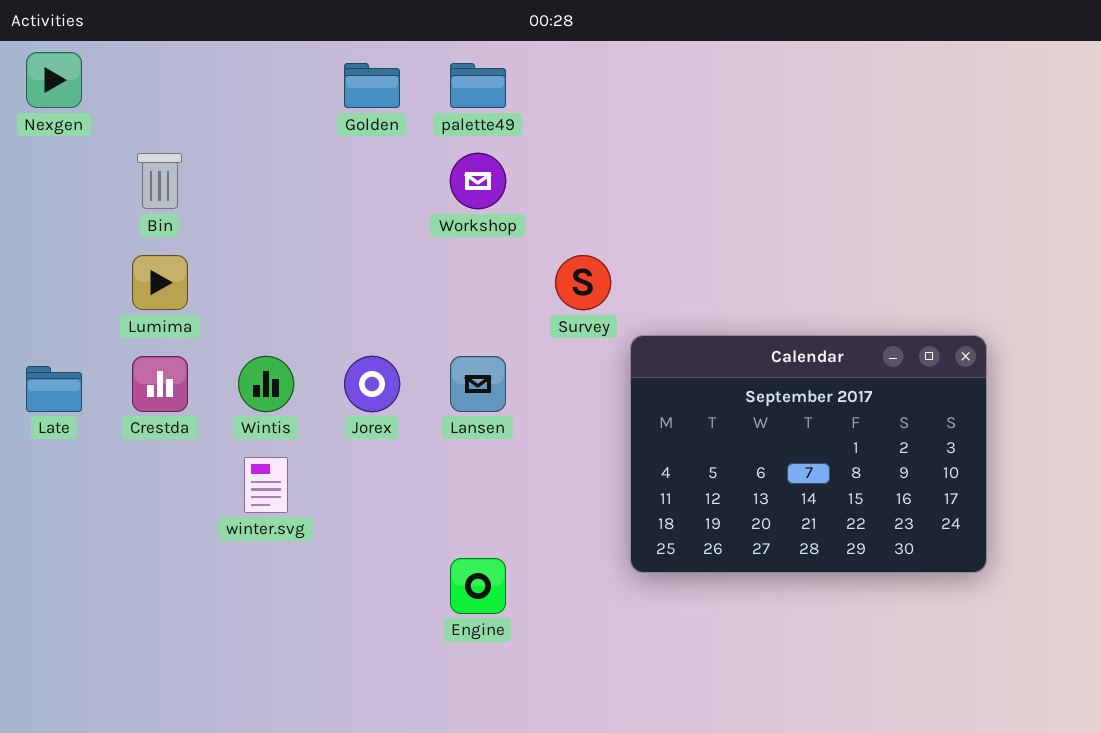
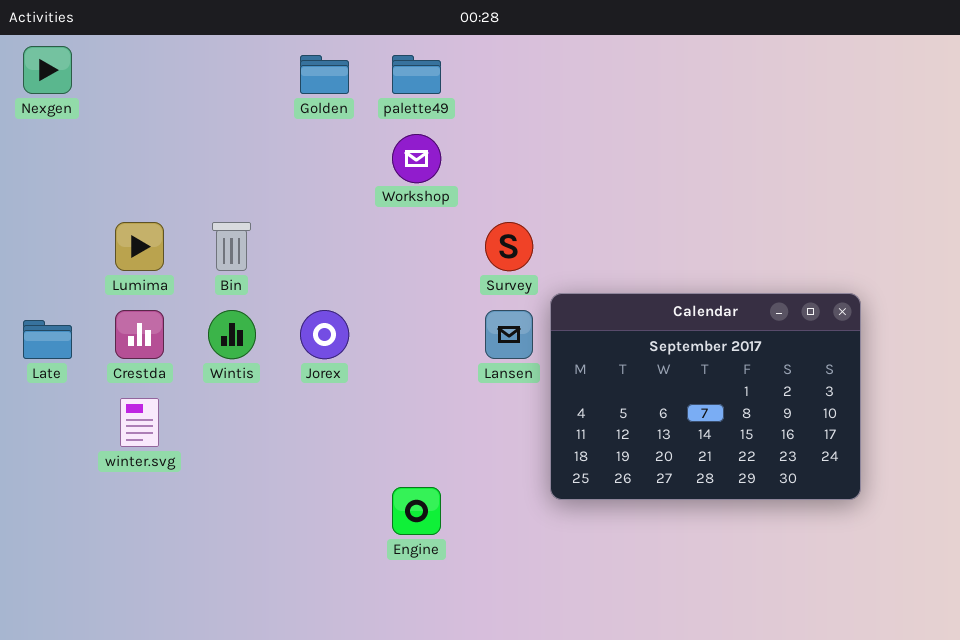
Bin: [137,153,182,209] -> [212,222,251,271], moved
Lansen: [450,356,506,412] -> [485,310,533,359], moved
winter.svg: [244,457,288,513] -> [120,398,159,447], moved

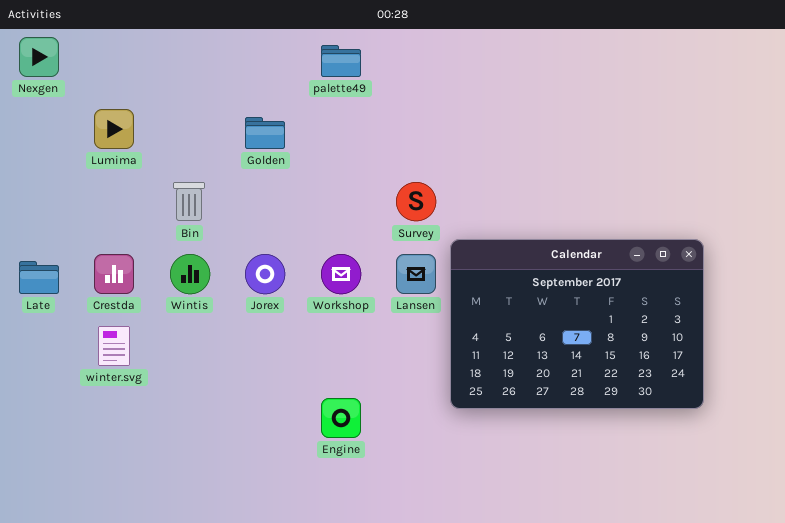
Golden: [300,55,349,94] -> [245,117,285,149], moved
Workshop: [392,134,441,183] -> [321,254,361,294], moved
Lumima: [115,222,164,271] -> [94,109,134,149], moved

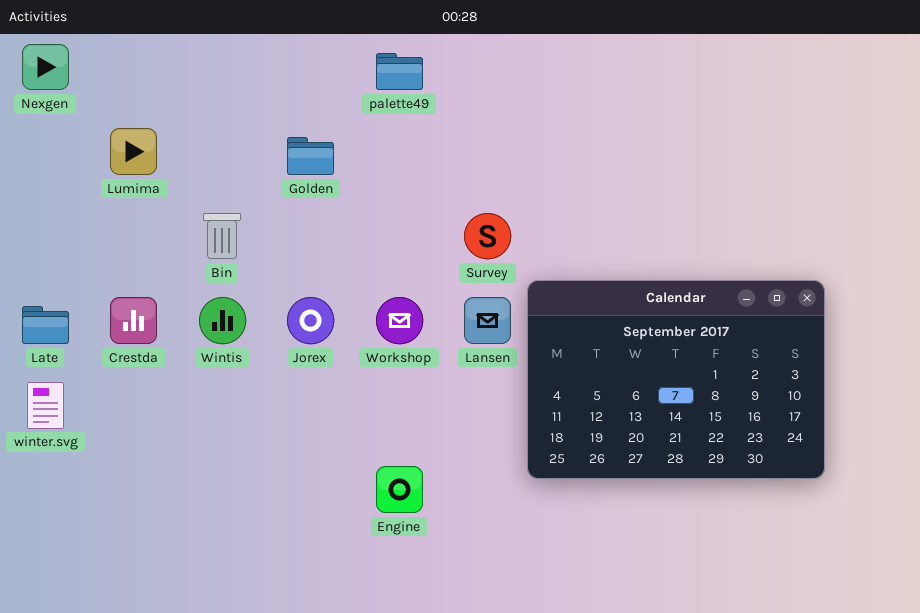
winter.svg: [98,326,130,366] -> [27,382,64,429], moved

